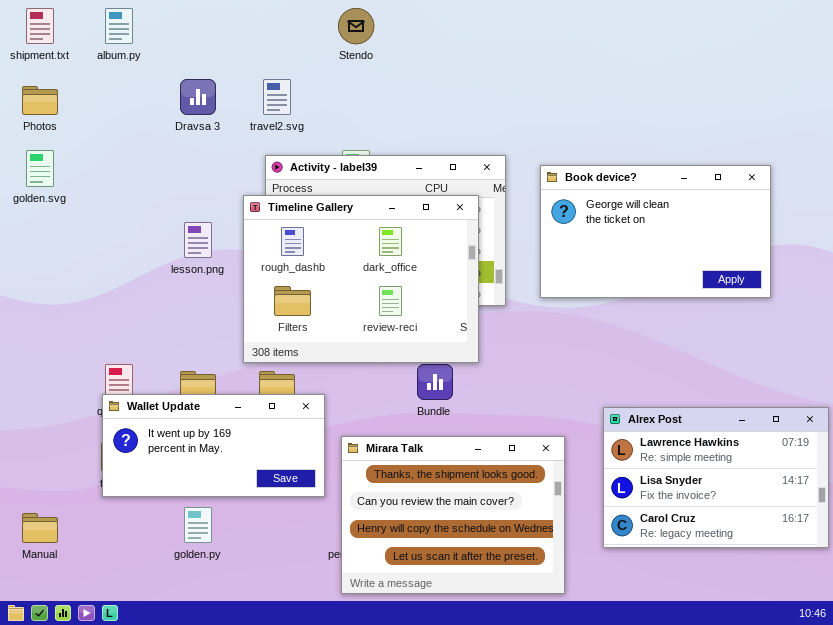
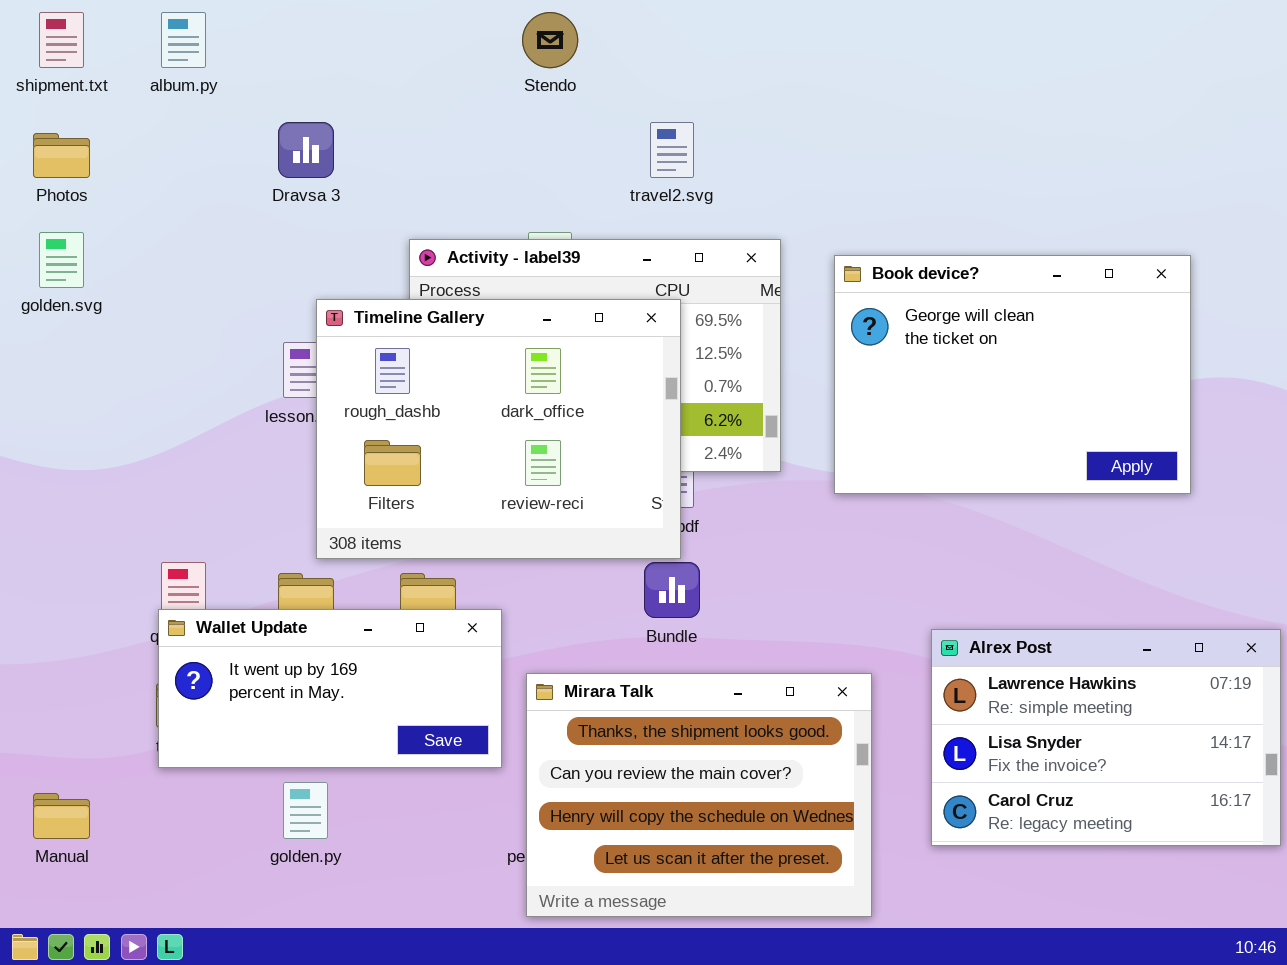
travel2.svg: [263,79,291,115] -> [650,122,694,178], moved
Book device?: [540,165,771,298] -> [834,255,1191,494], resized
Timeline Gallery: [243,195,479,363] -> [316,299,681,559], moved

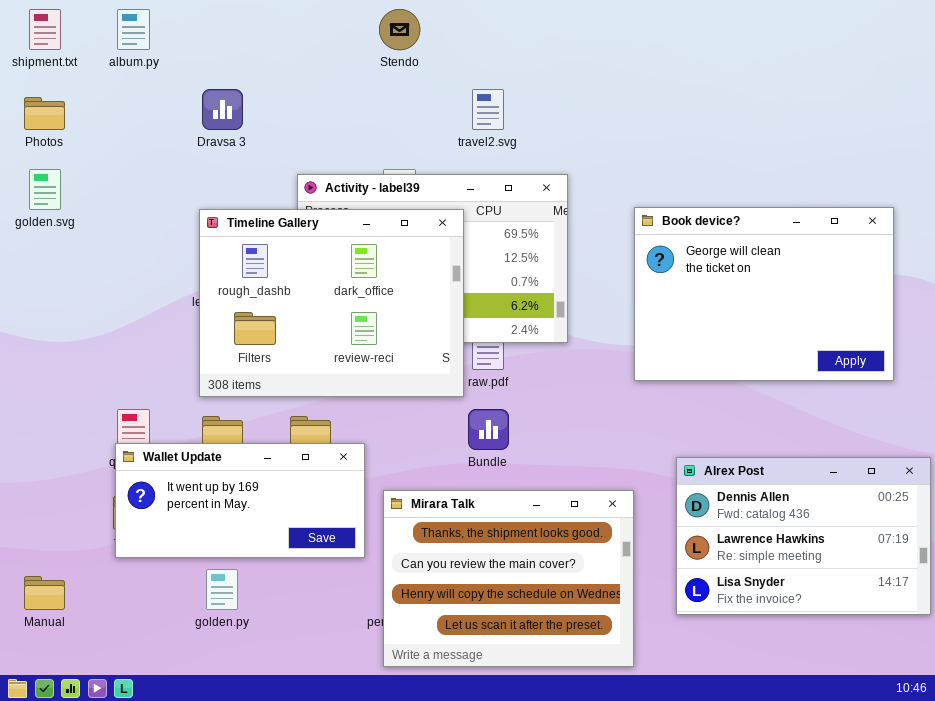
Book device?: [834,255,1191,494] -> [634,207,894,381], moved
Timeline Gallery: [316,299,681,559] -> [199,209,464,397], moved
Alrex Post: [931,629,1281,846] -> [676,457,931,615], scrolled up 1 row

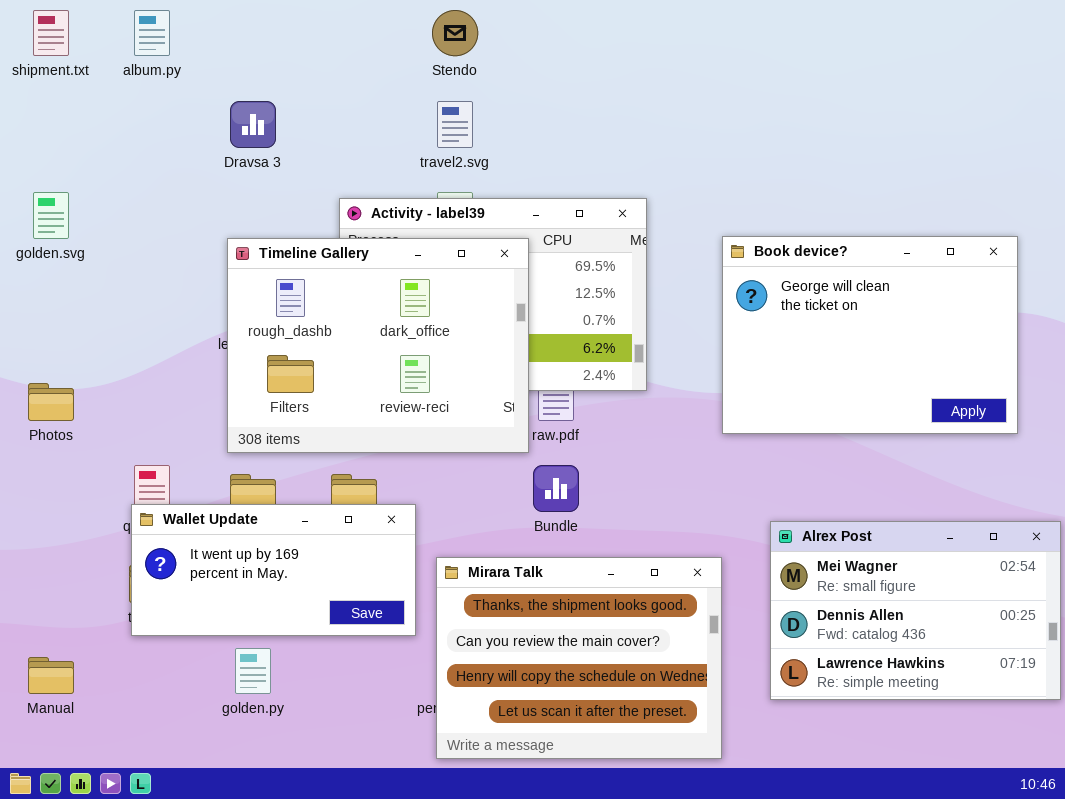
travel2.svg: [472,89,504,130] -> [437,101,473,148], moved
Photos: [24,97,65,130] -> [28,383,74,421], moved
Alrex Post: [676,457,931,615] -> [770,521,1061,700], scrolled up 1 row

